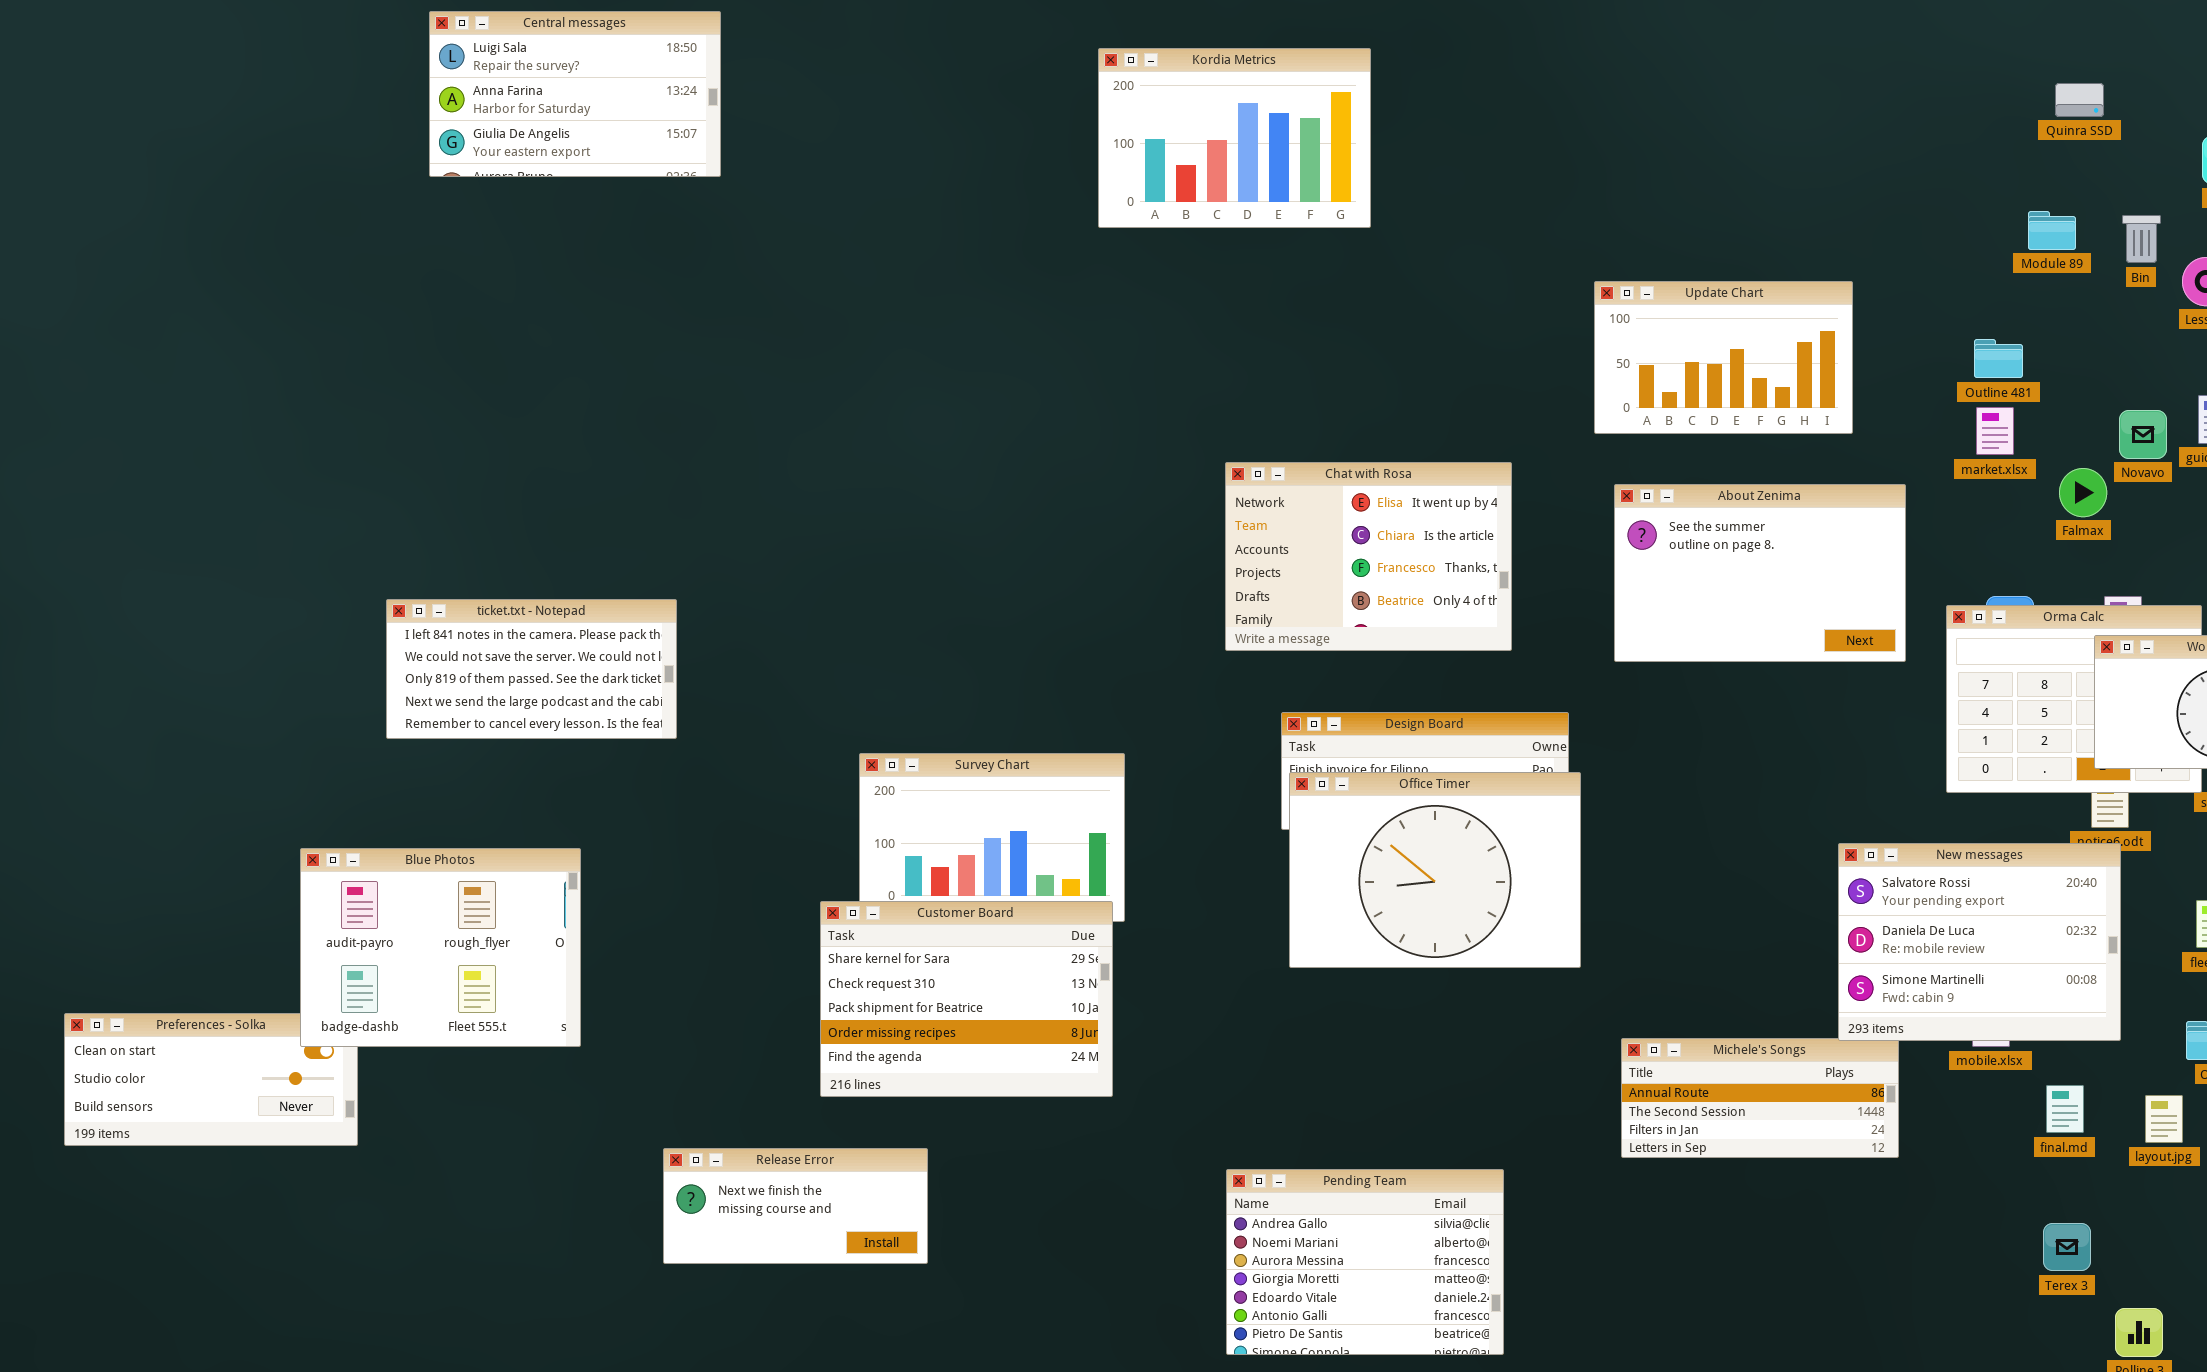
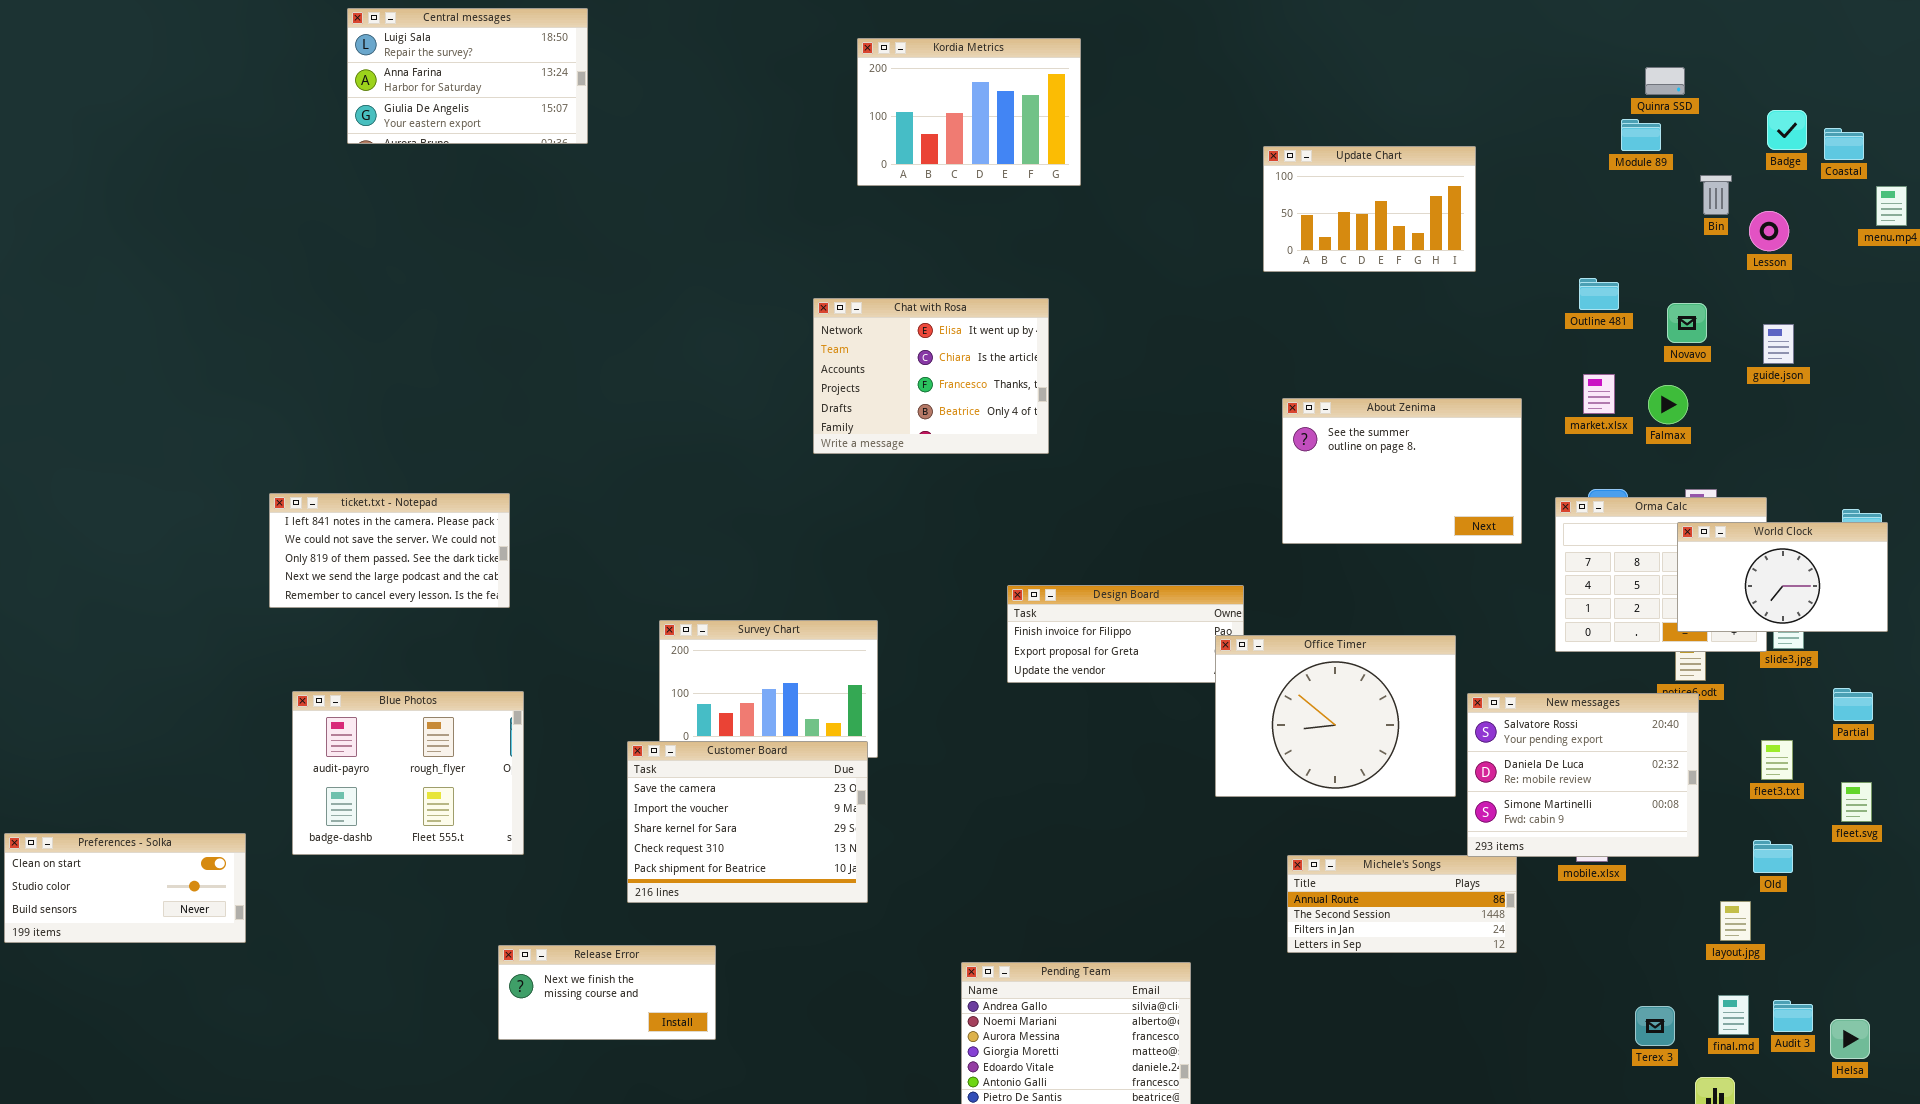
Central messages: [429,11,721,177] -> [347,8,588,144], moved
Module 89: [2028,211,2076,250] -> [1621,119,1661,151], moved
Update Chart: [1594,281,1853,434] -> [1263,146,1476,272], moved
market.xlsx: [1976,407,2014,455] -> [1583,374,1615,414], moved
Novavo: [2119,410,2167,459] -> [1667,303,1707,343], moved
Chat with Rosa: [1225,462,1512,651] -> [813,298,1049,454], moved
Office Timer: [1289,772,1581,968] -> [1215,635,1456,797], moved
Blue Photos: [300,848,581,1047] -> [292,691,524,855], moved
Customer Board: [820,901,1113,1097] -> [627,741,868,903], scrolled up 2 rows
final.md: [2046,1085,2084,1133] -> [1718,995,1749,1035], moved

